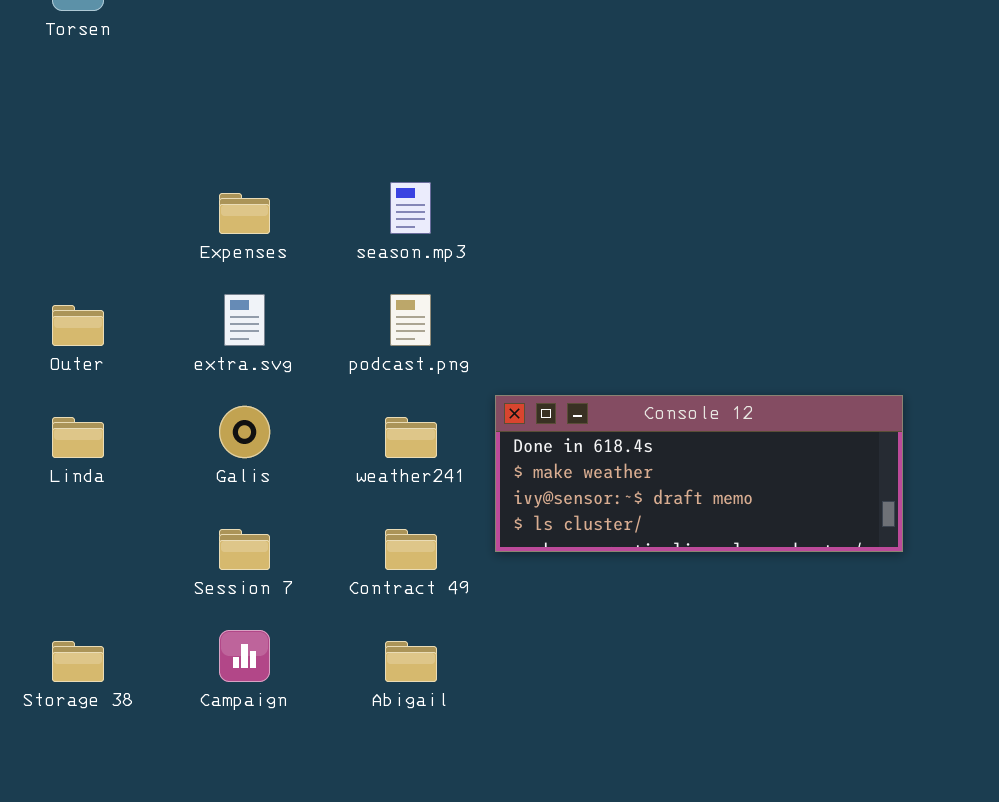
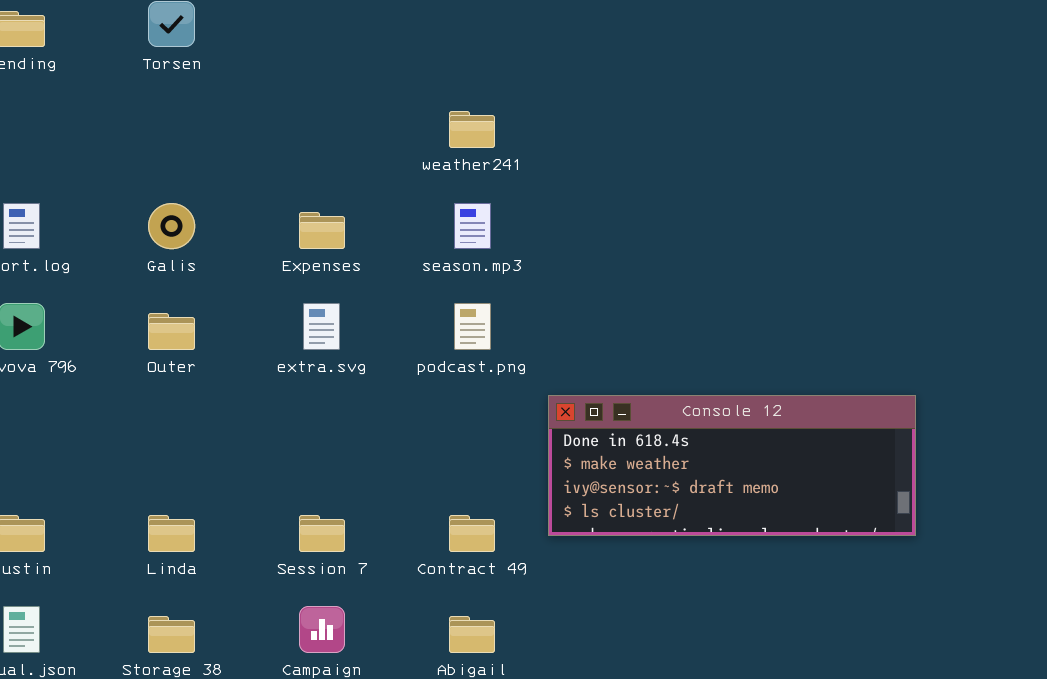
Galis: [219,406,270,458] -> [148,203,195,249], moved
Linda: [52,417,104,458] -> [148,515,195,552], moved
weather241: [385,417,437,458] -> [449,111,495,148], moved

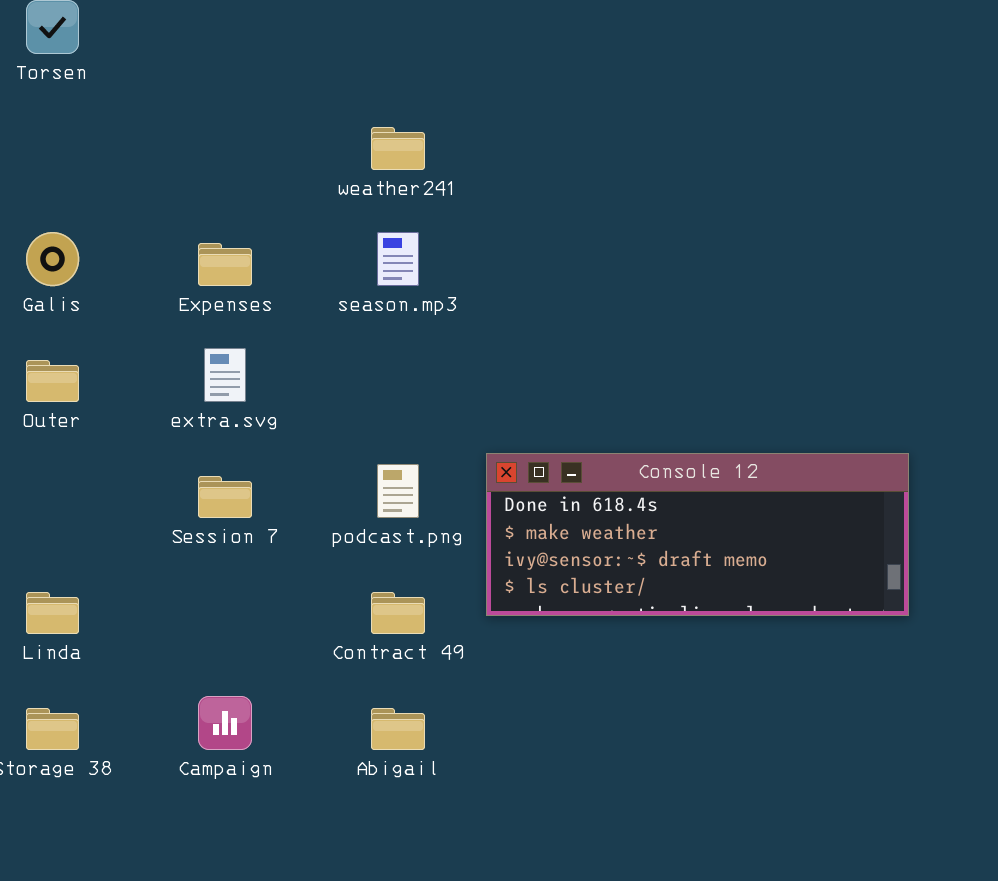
podcast.png: [454,303,491,350] -> [377,464,419,518], moved
Session 7: [299,515,345,552] -> [198,476,252,518], moved

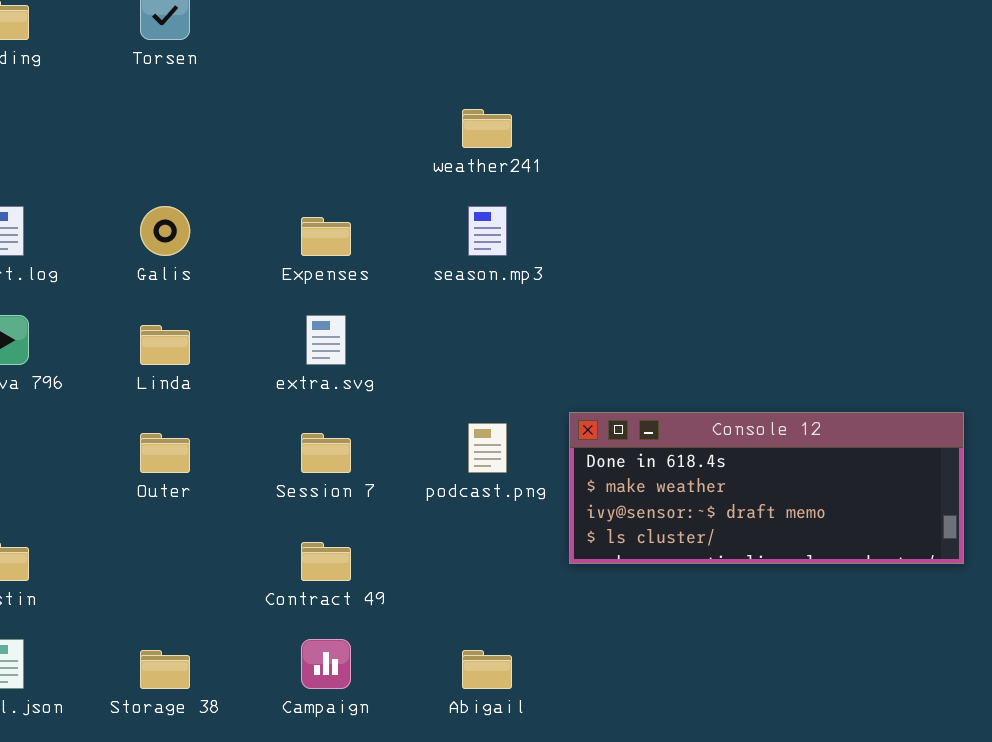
Outer: [26,360,79,402] -> [140,433,190,473], moved
Linda: [26,592,79,634] -> [140,325,190,365], moved
Contract 49: [371,592,425,634] -> [301,542,351,581], moved

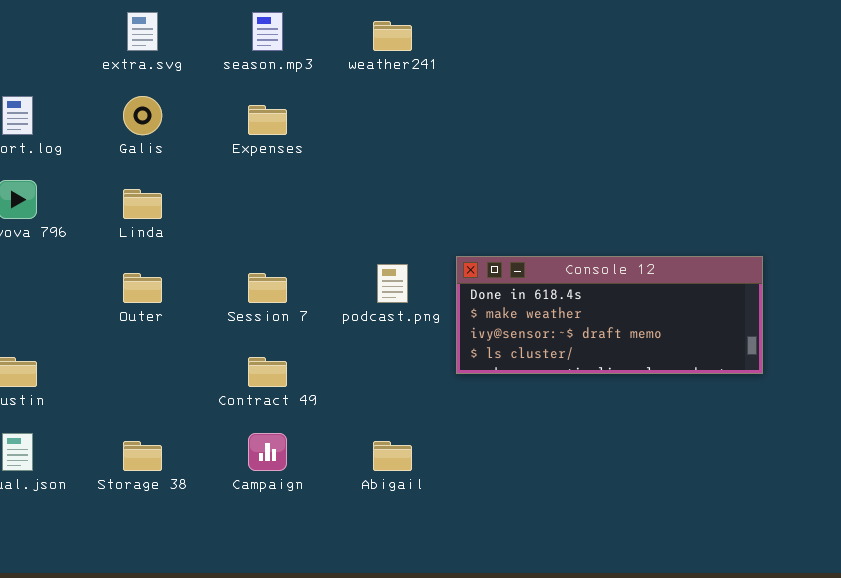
season.mp3: [468,206,507,256] -> [252,12,283,51], moved
extra.svg: [306,315,346,365] -> [127,12,158,51], moved

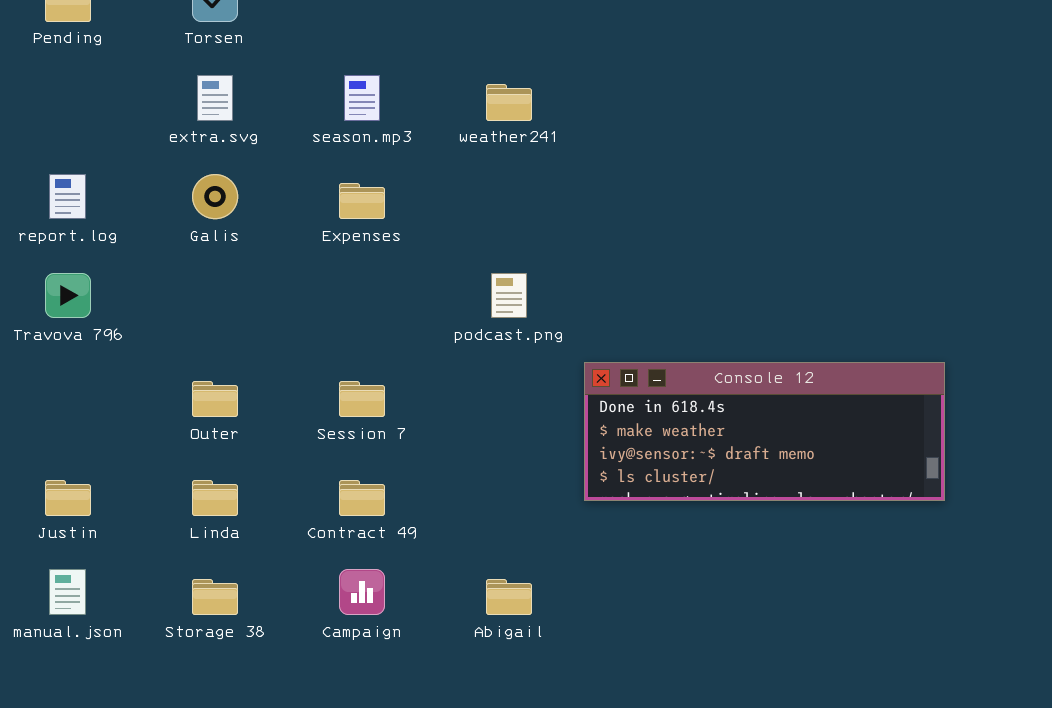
Linda: [123,189,162,219] -> [192,480,238,516], moved
podcast.png: [377,264,408,303] -> [491,273,527,318], moved

